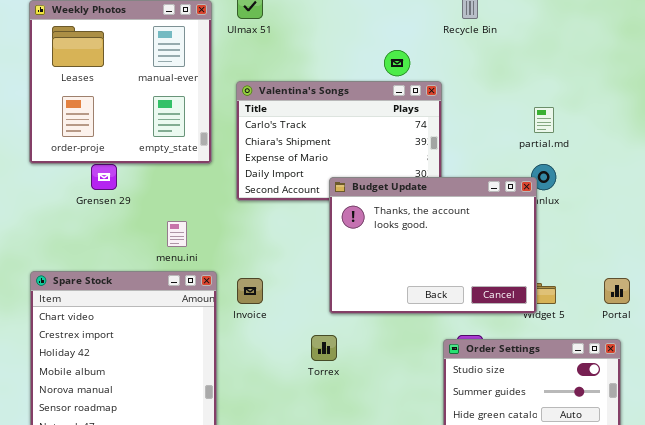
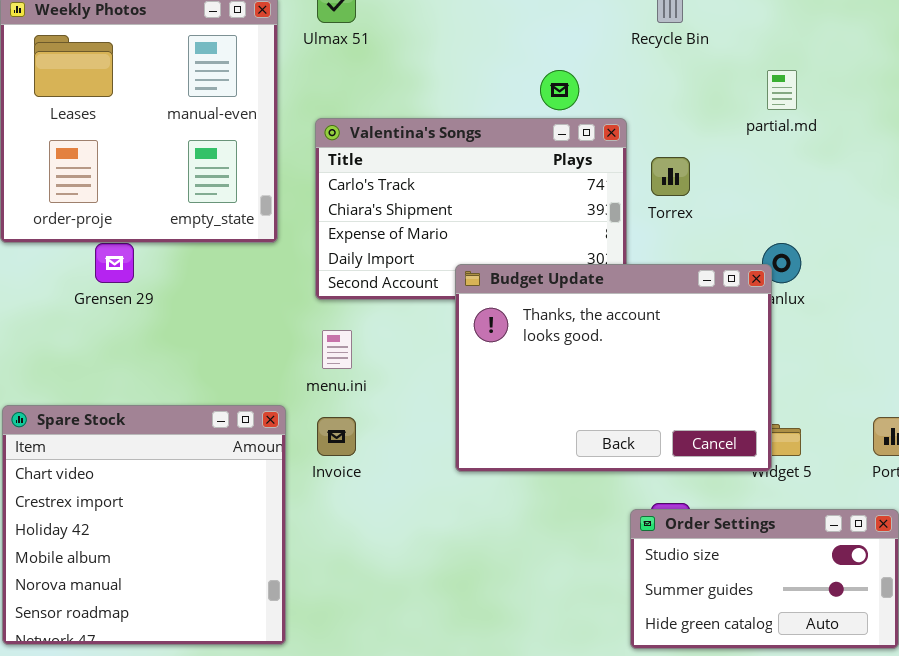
partial.md: [534,107,554,133] -> [767,70,797,110], moved
menu.ini: [167,221,187,247] -> [322,330,352,369], moved
Torrex: [311,335,337,361] -> [651,157,690,196], moved

